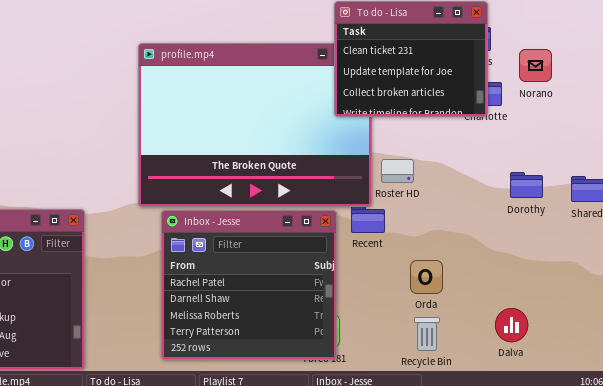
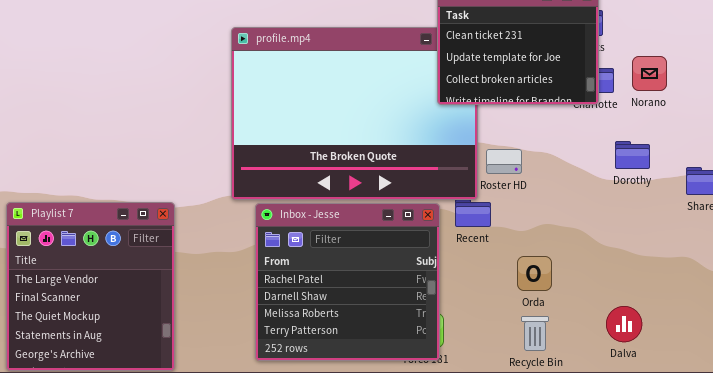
Norano: [519,49,552,82] -> [632,56,667,91], moved
Dorothy: [510,172,543,198] -> [615,141,650,169], moved

